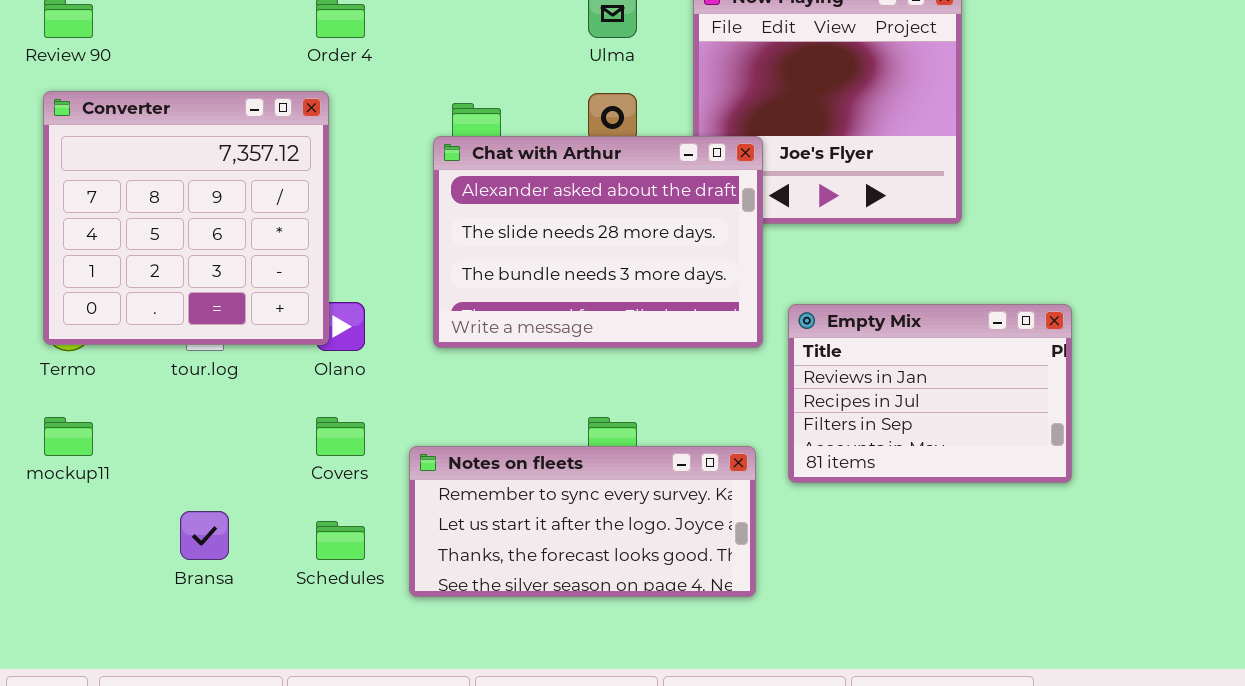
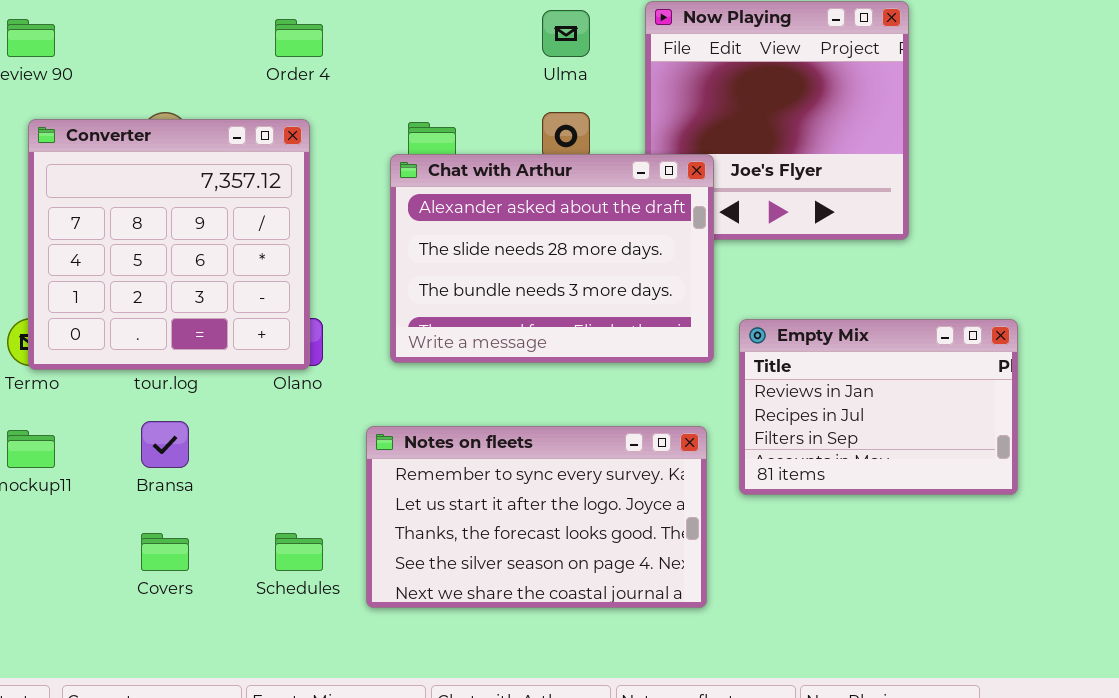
Converter: [43,91,329,345] -> [28,119,310,370], moved
Covers: [316,417,365,456] -> [141,533,189,571], moved
Notes on fleets: [409,446,756,597] -> [366,426,707,608], resized
Bransa: [180,511,229,560] -> [141,421,189,468], moved

